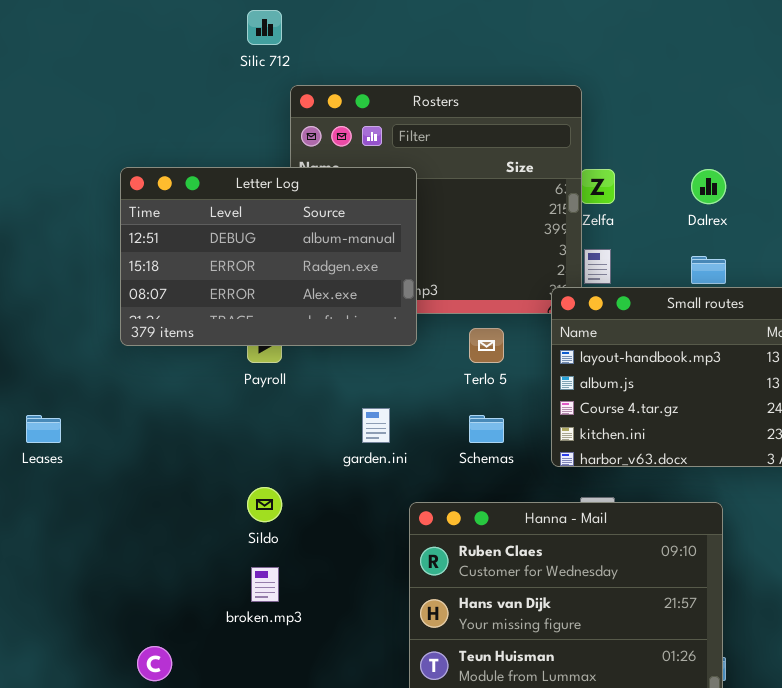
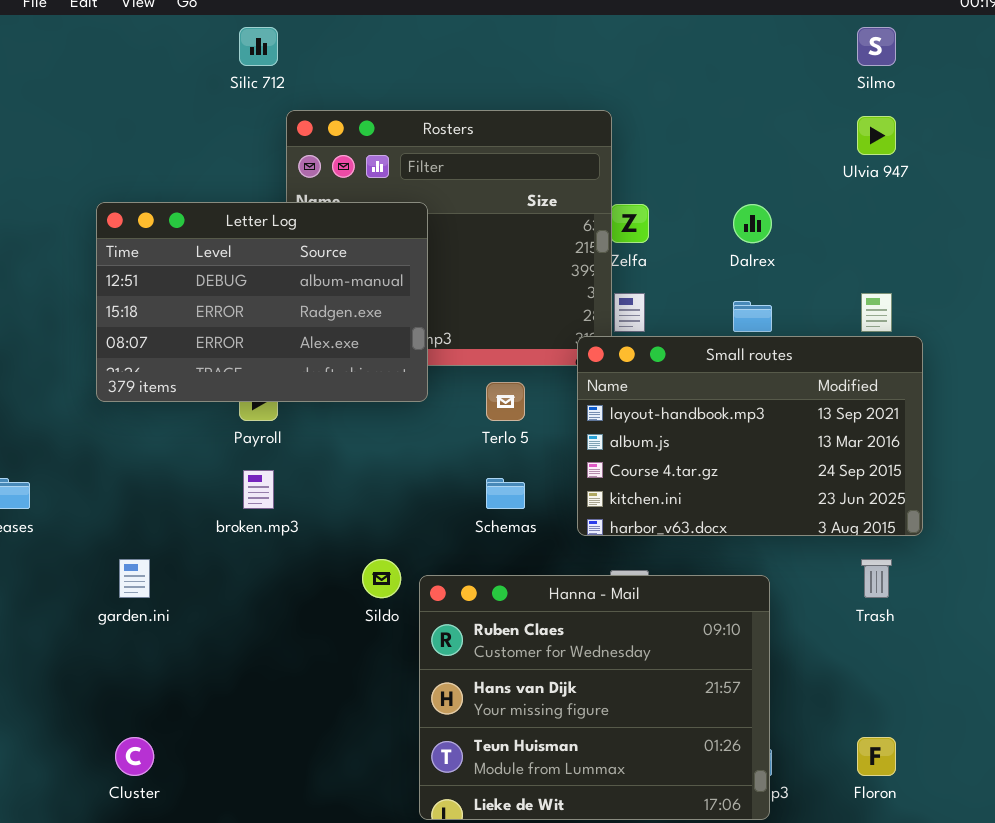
garden.ini: [362,408,390,443] -> [119,559,150,598], moved
Sildo: [247,487,282,522] -> [362,559,401,598], moved
broken.mp3: [251,567,279,602] -> [243,470,274,509], moved

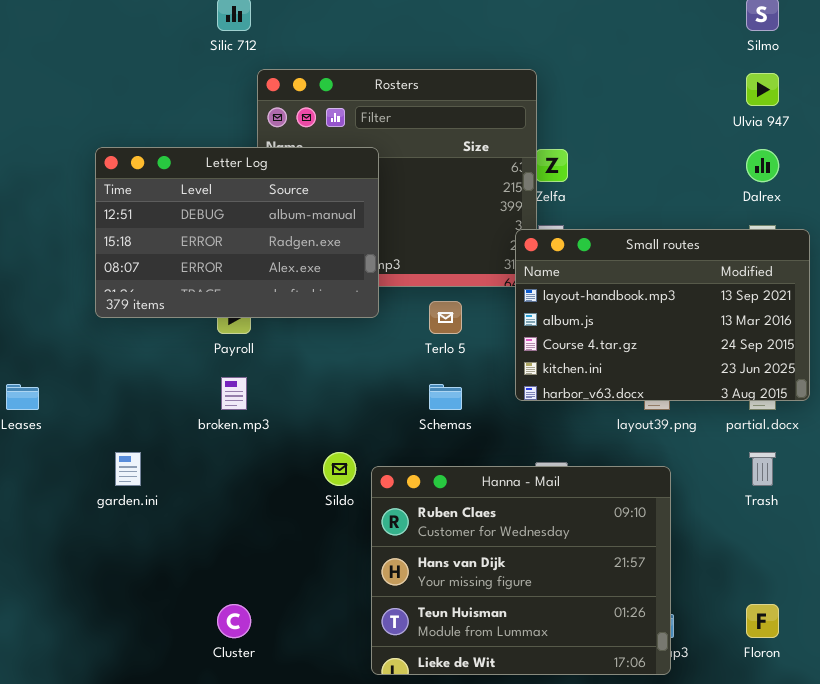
Dalrex: [733,204,772,243] -> [746,149,779,182], moved
Small routes: [577,336,923,536] -> [515,229,810,401], moved
Cluster: [115,737,154,776] -> [217,604,251,638], moved

